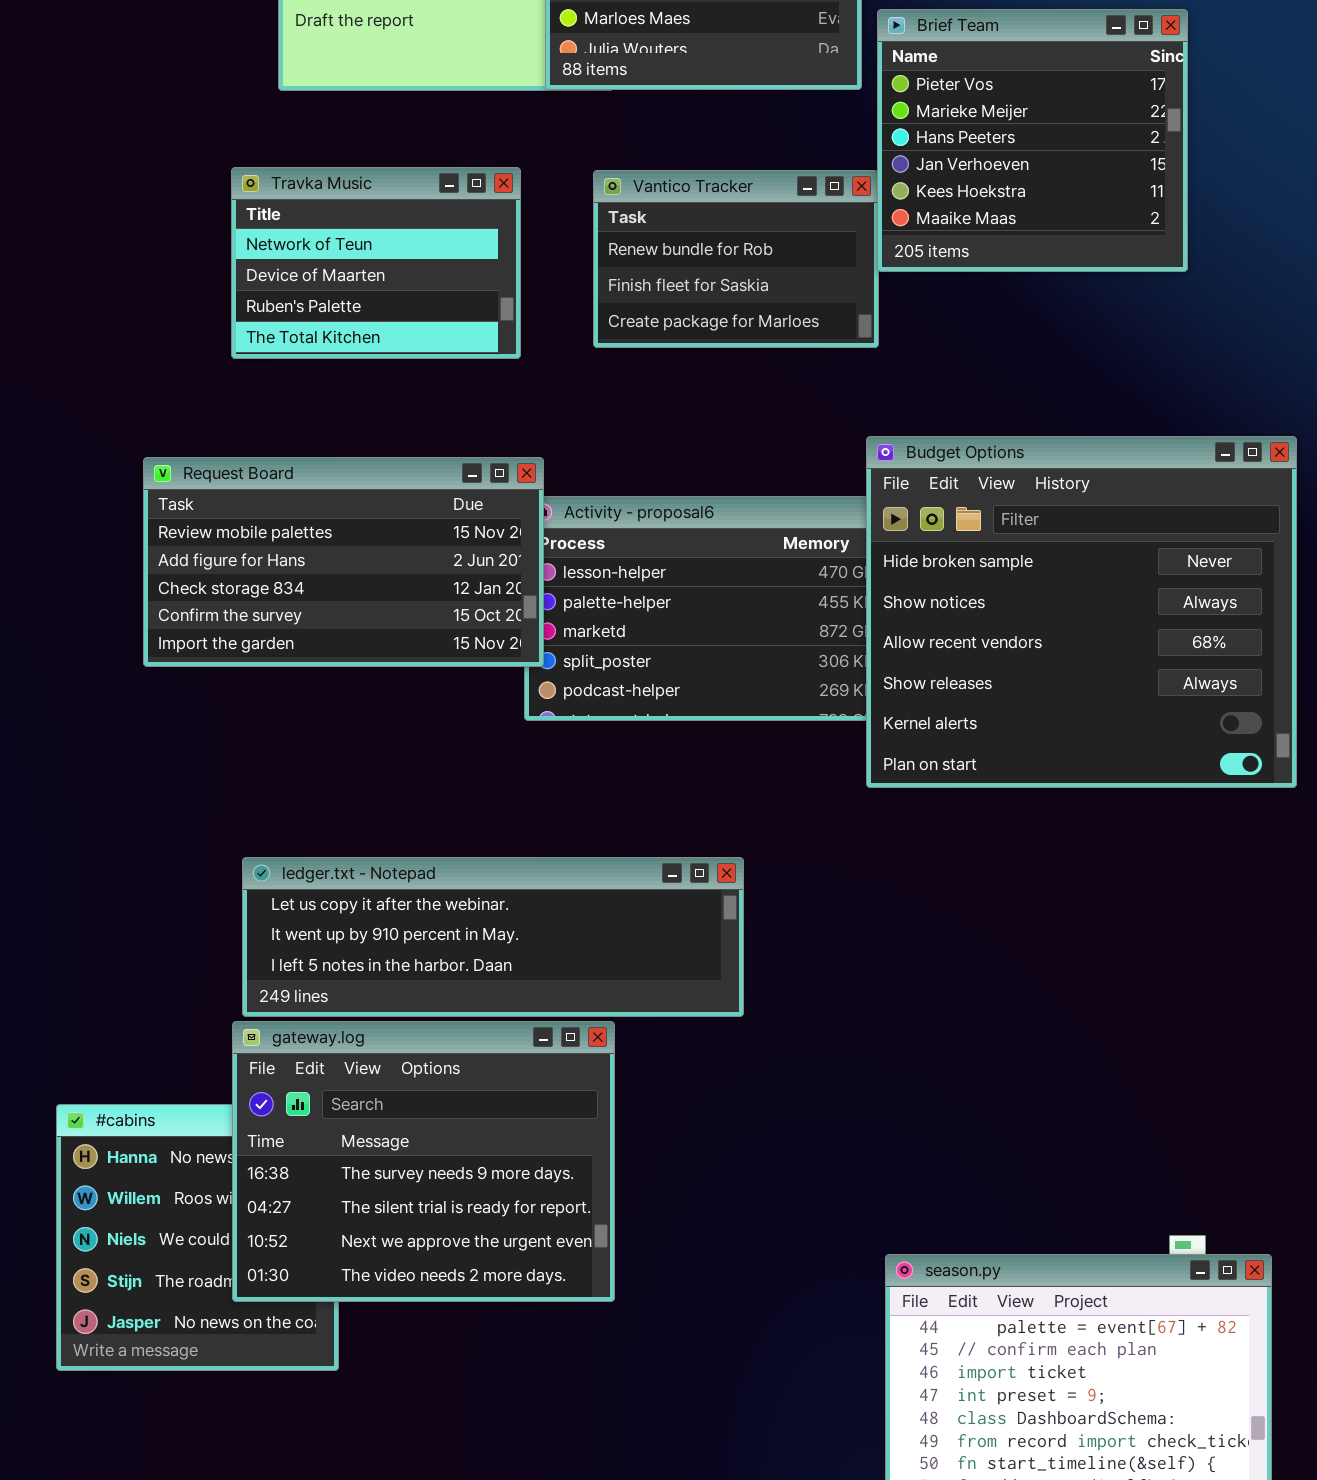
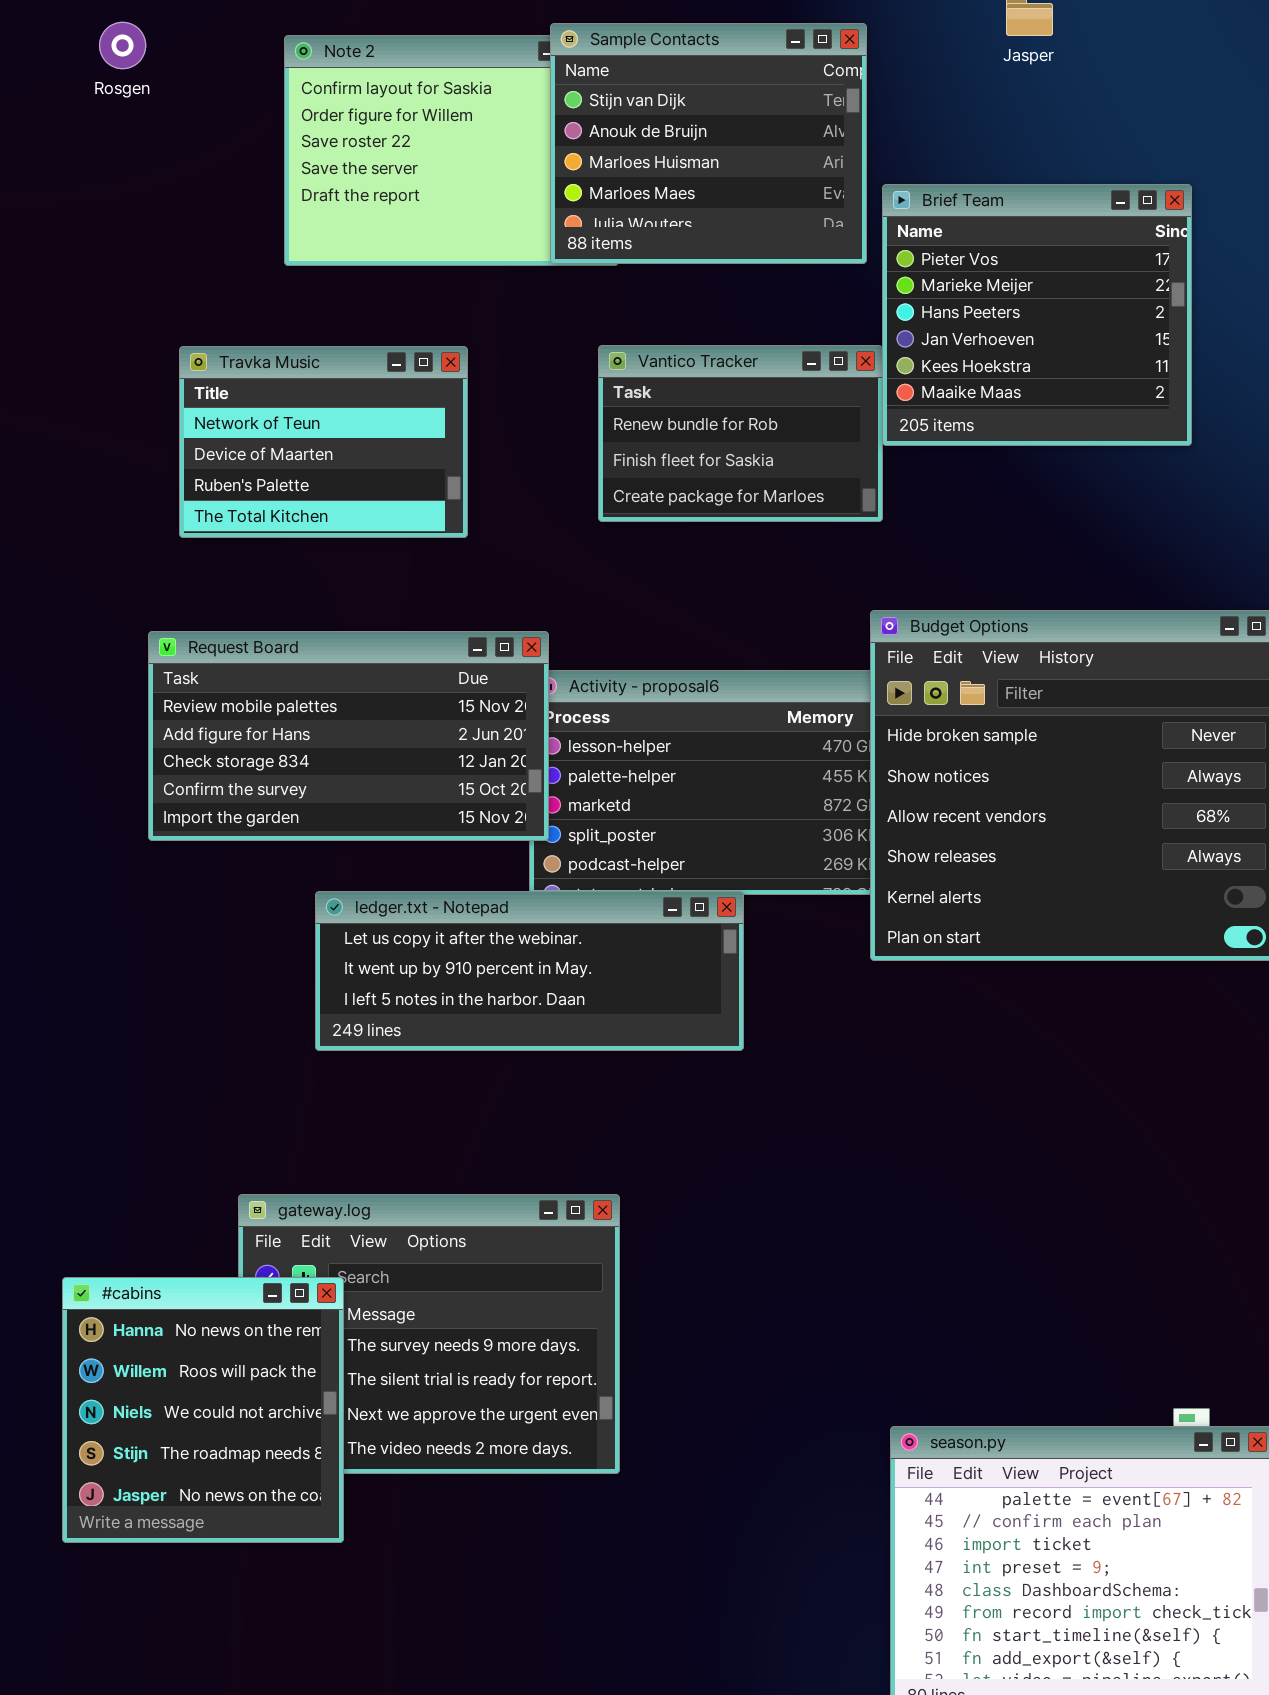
Travka Music: [231,167,521,359] -> [179,346,468,538], moved
ledger.txt - Notepad: [242,857,744,1017] -> [315,891,744,1051], moved, resized
#cabins: [56,1104,339,1371] -> [62,1277,344,1543], raised

